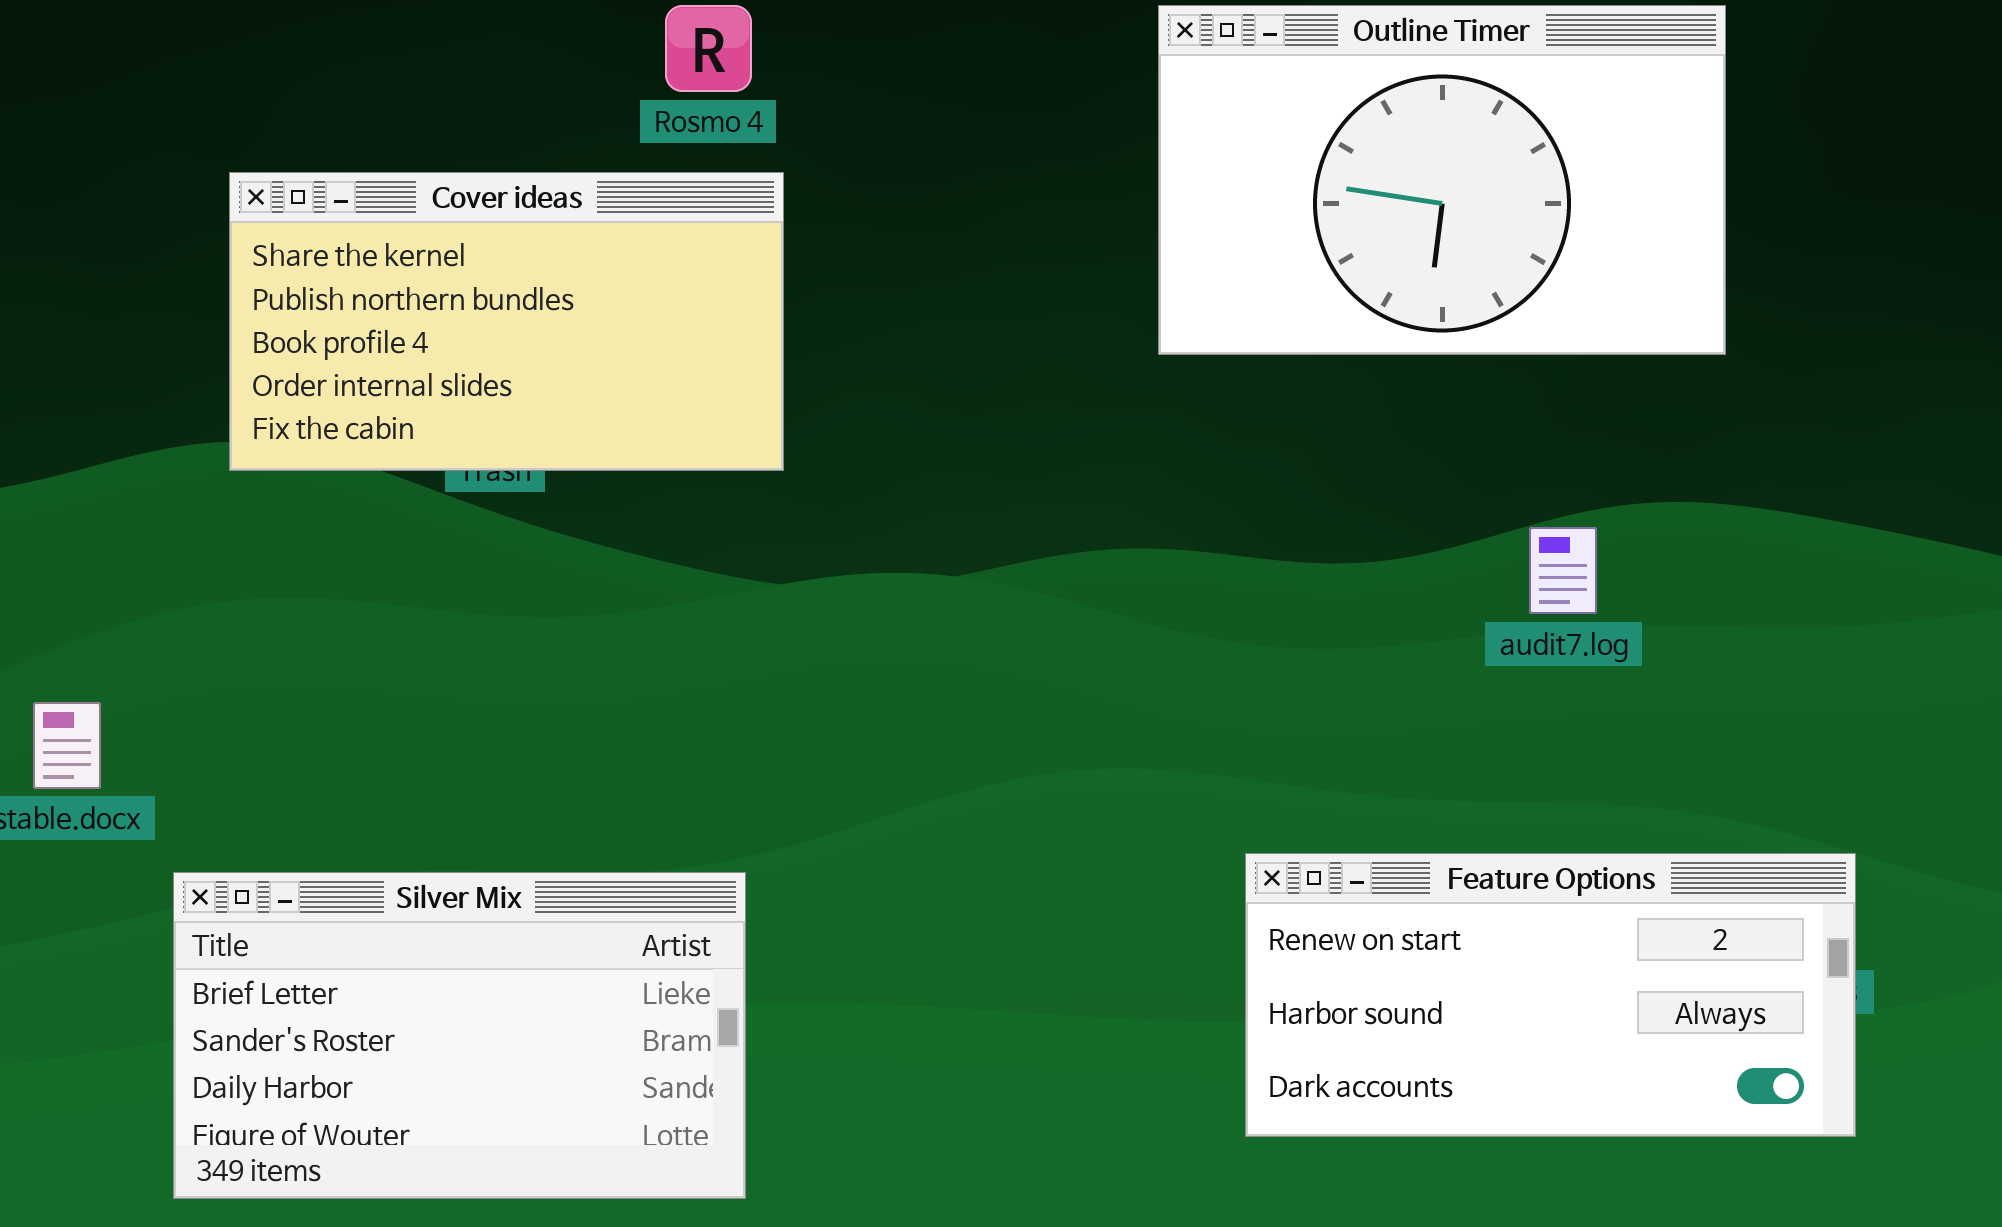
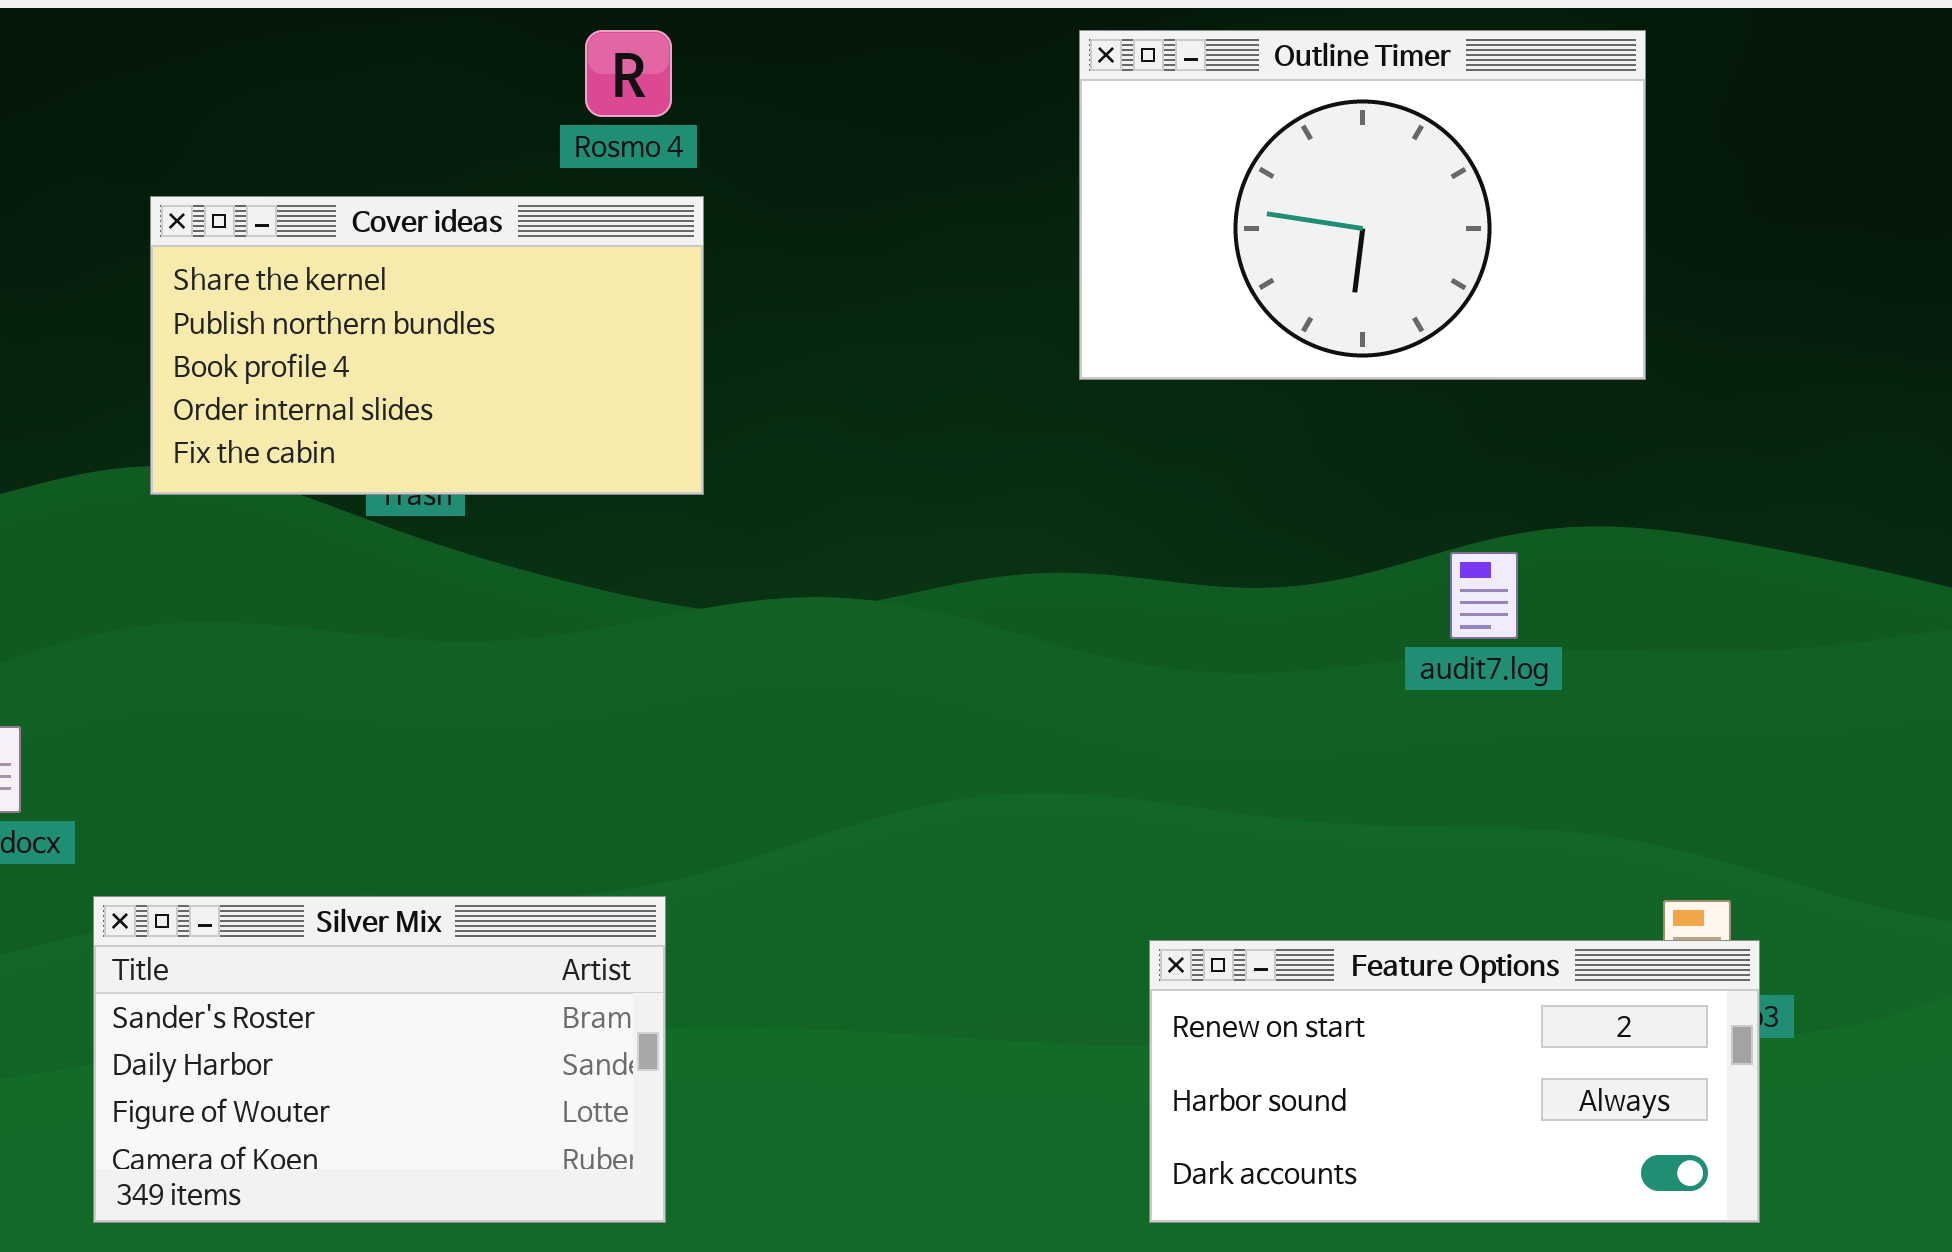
Feature Options: [1245,853,1856,1137] -> [1149,940,1760,1223], moved
Silver Mix: [173,872,746,1199] -> [93,896,666,1223], scrolled down 1 row

